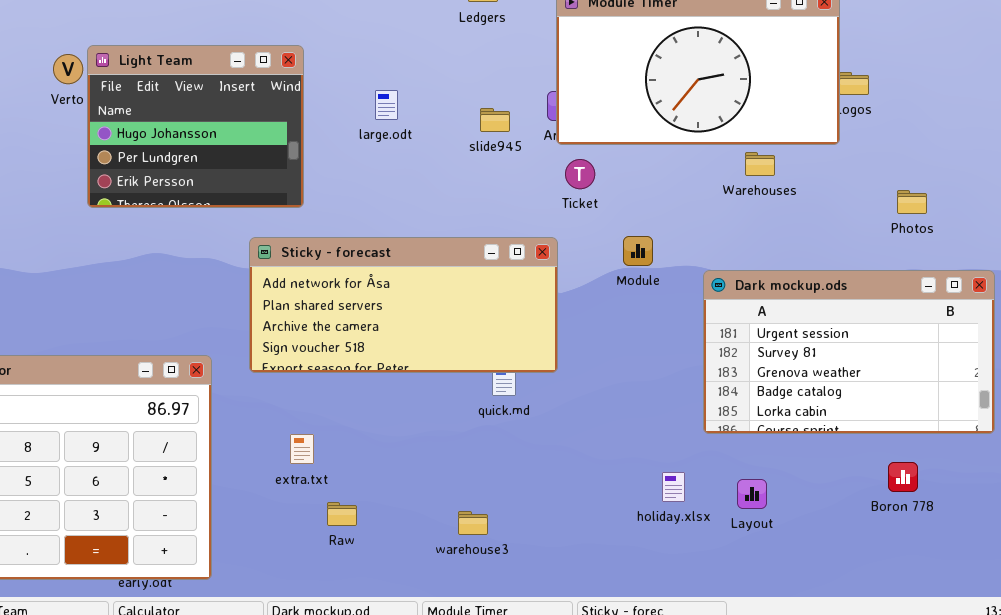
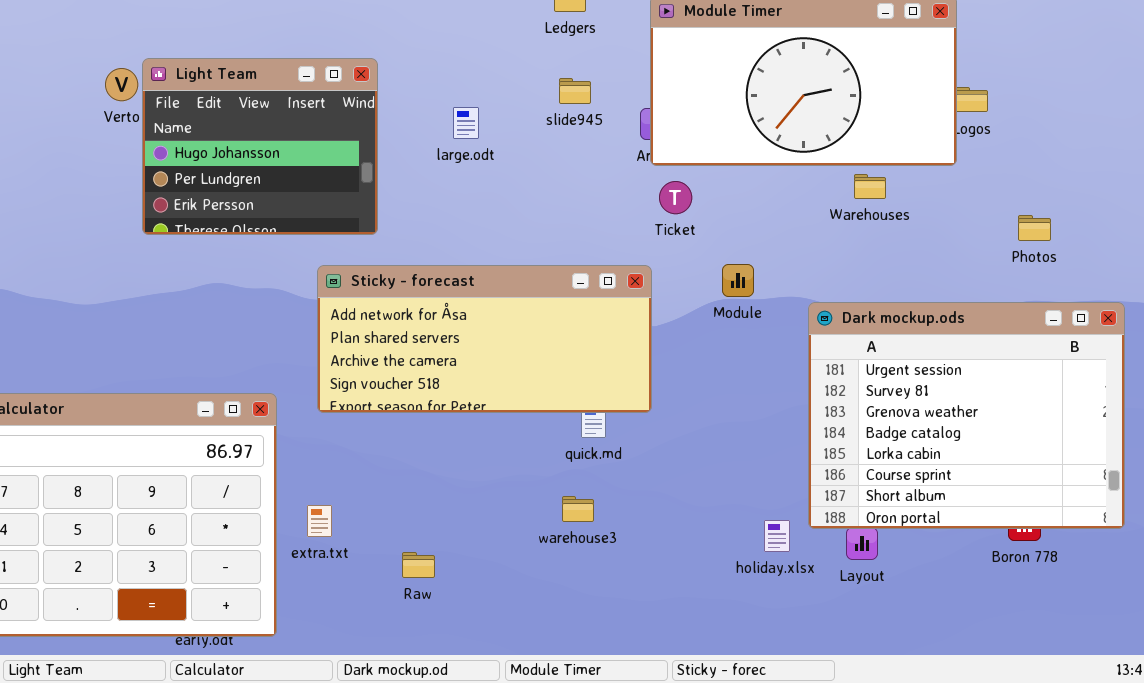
slide945: [480,108,510,132] -> [559,78,591,104], moved
Dark mockup.ods: [703,270,995,434] -> [808,302,1125,529], resized
extra.txt: [290,434,314,464] -> [307,505,332,537], moved
warehouse3: [458,511,488,535] -> [562,496,594,522], moved

